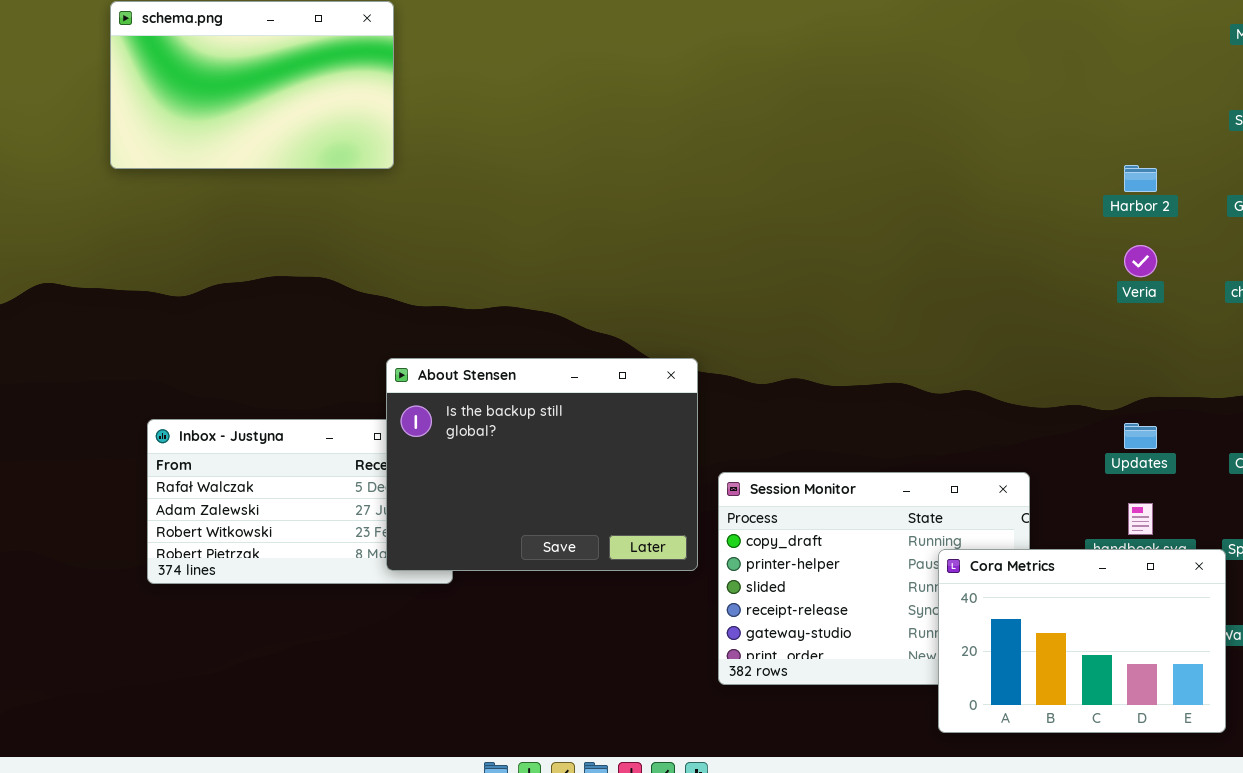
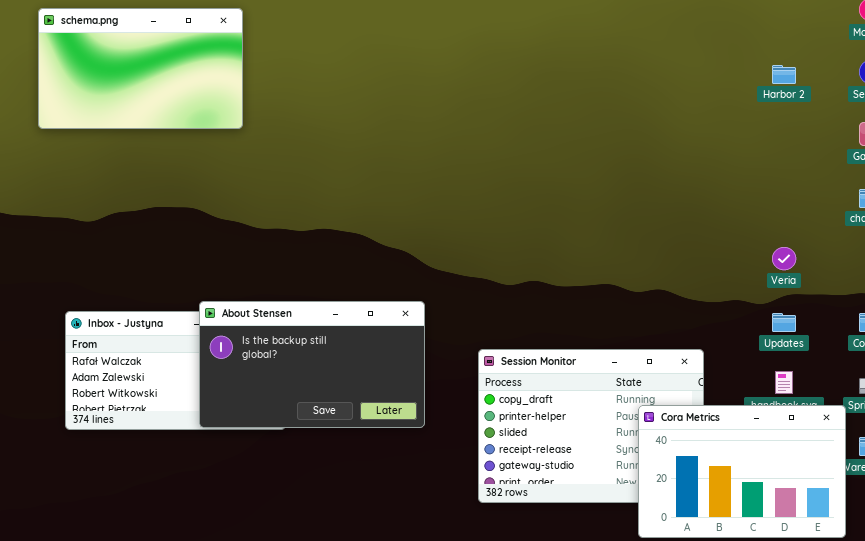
Harbor 2: [1124,165,1157,192] -> [772,65,796,84], moved
Veria: [1124,245,1157,277] -> [772,247,796,270], moved
About Stensen: [386,358,698,571] -> [199,301,425,428], moved, resized

